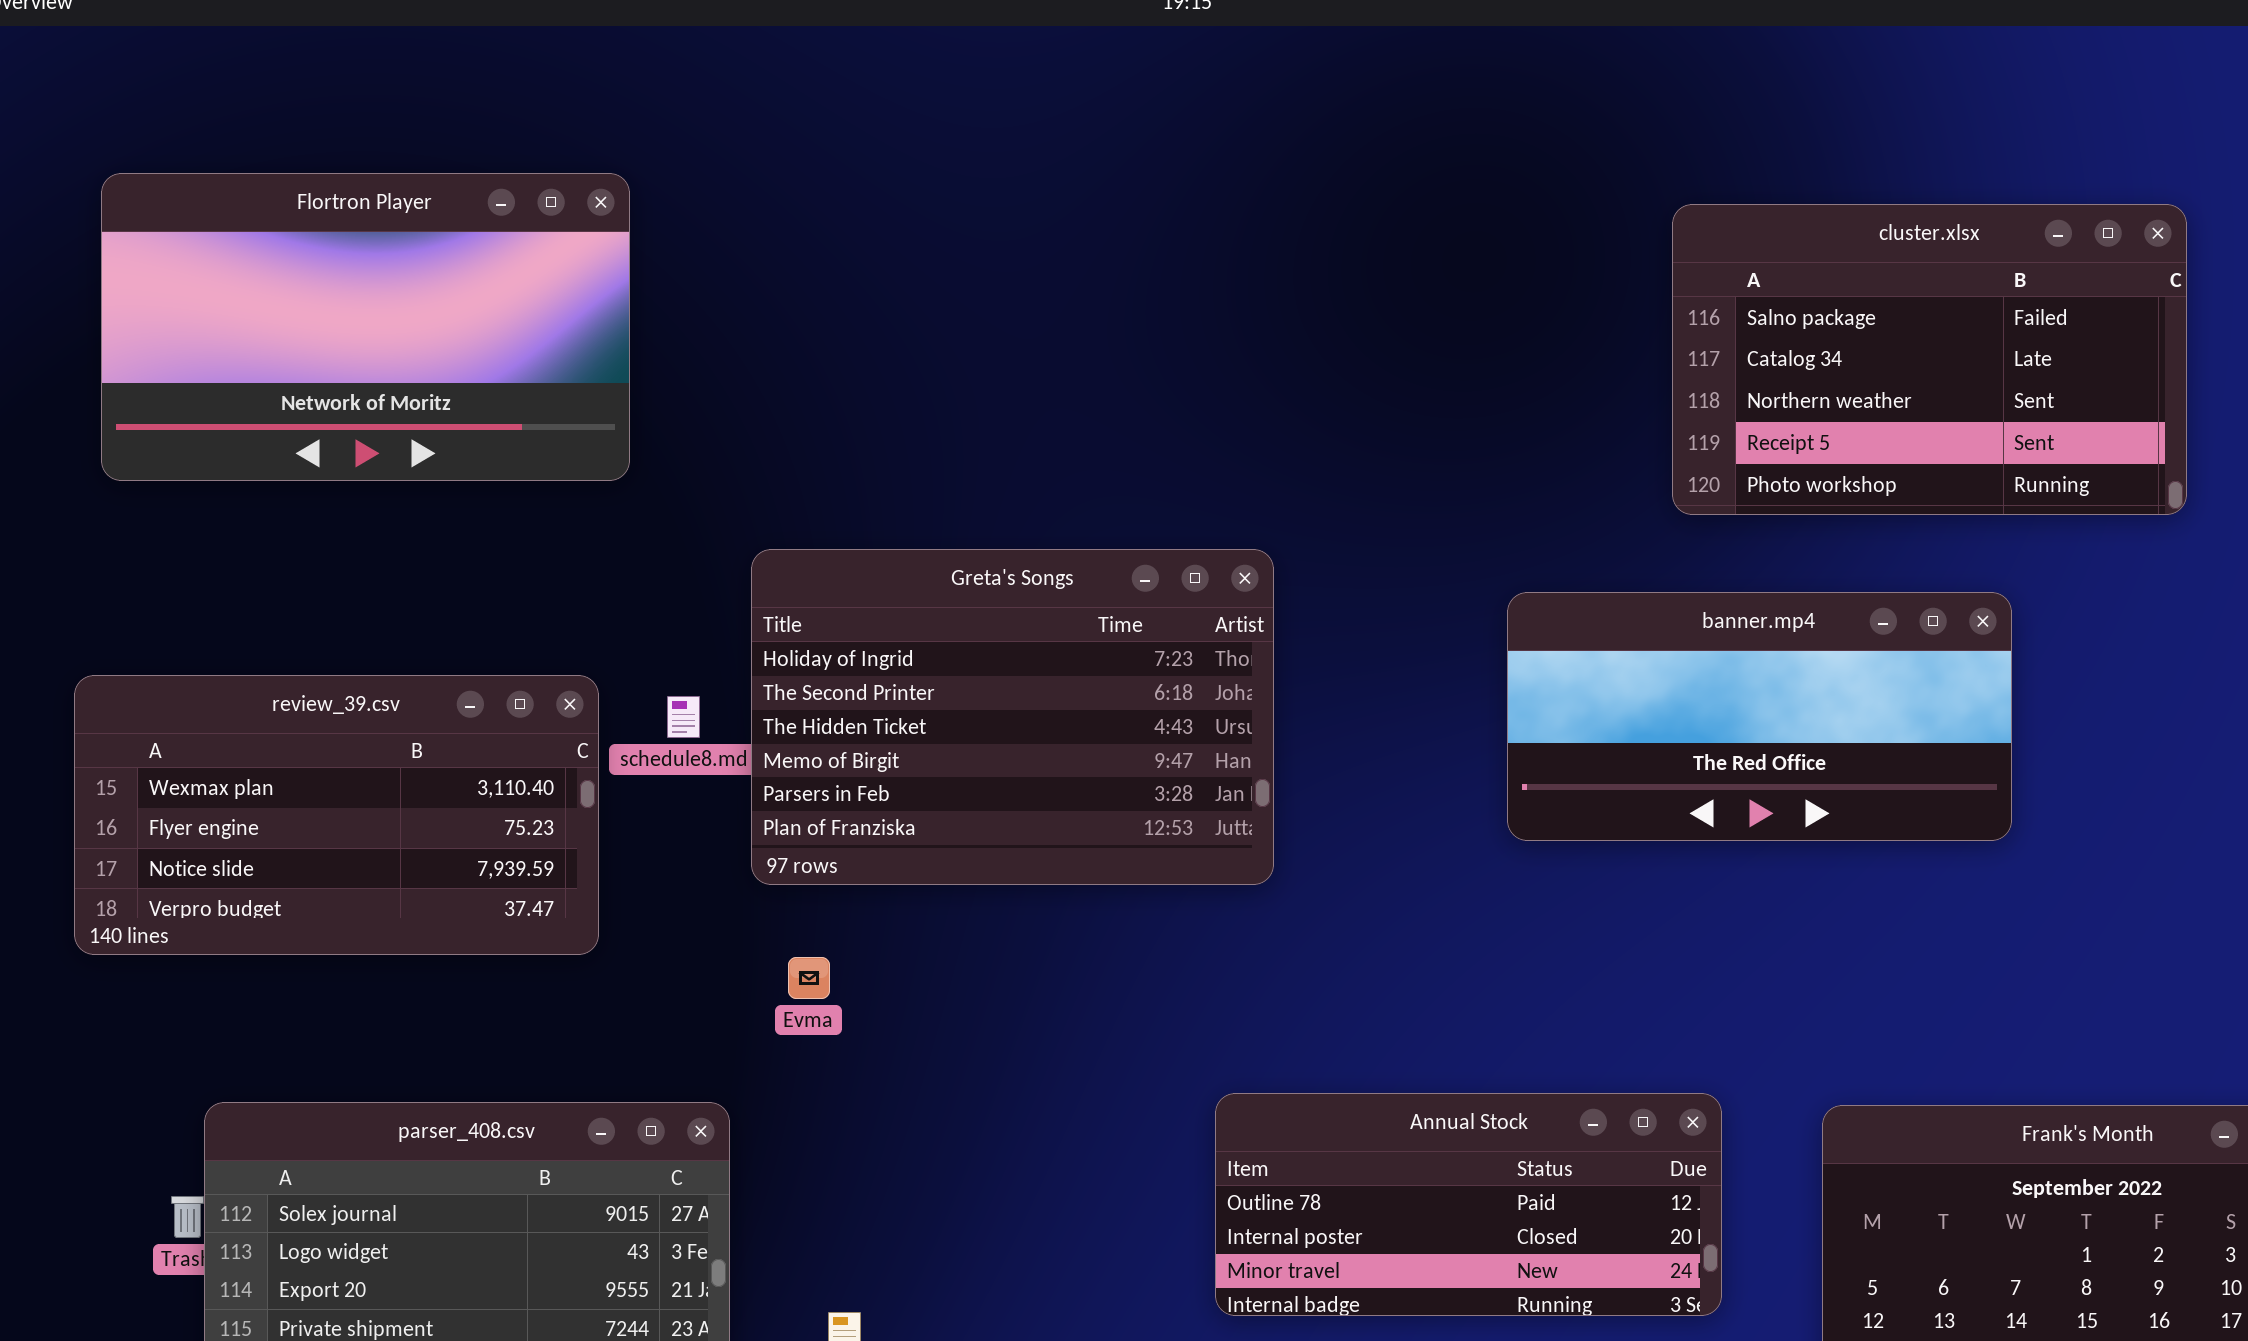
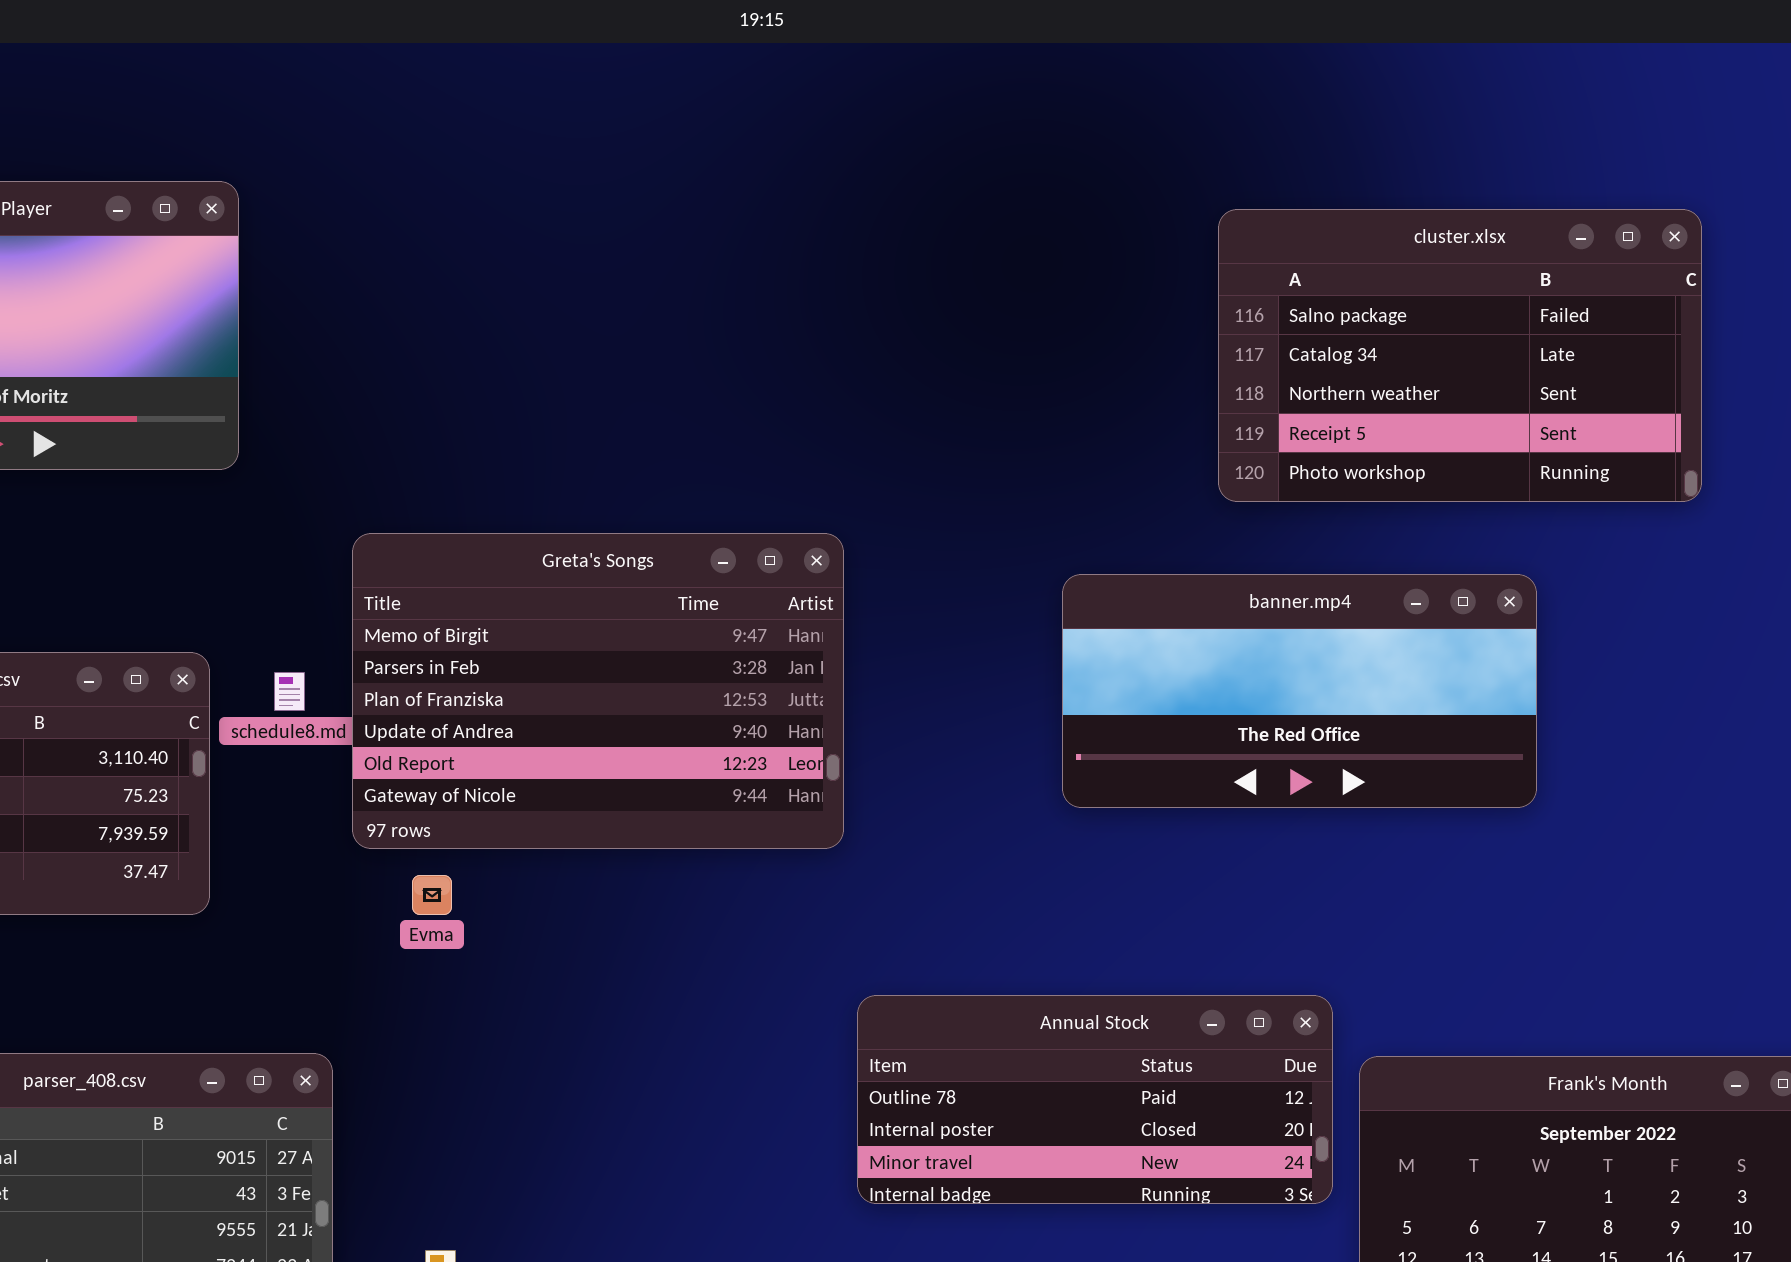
Greta's Songs: [751,549,1274,885] -> [352,533,844,849], scrolled down 3 rows
Evma: [788,957,830,999] -> [412,875,452,915], moved
Annual Stock: [1215,1093,1722,1316] -> [857,995,1333,1204], moved

